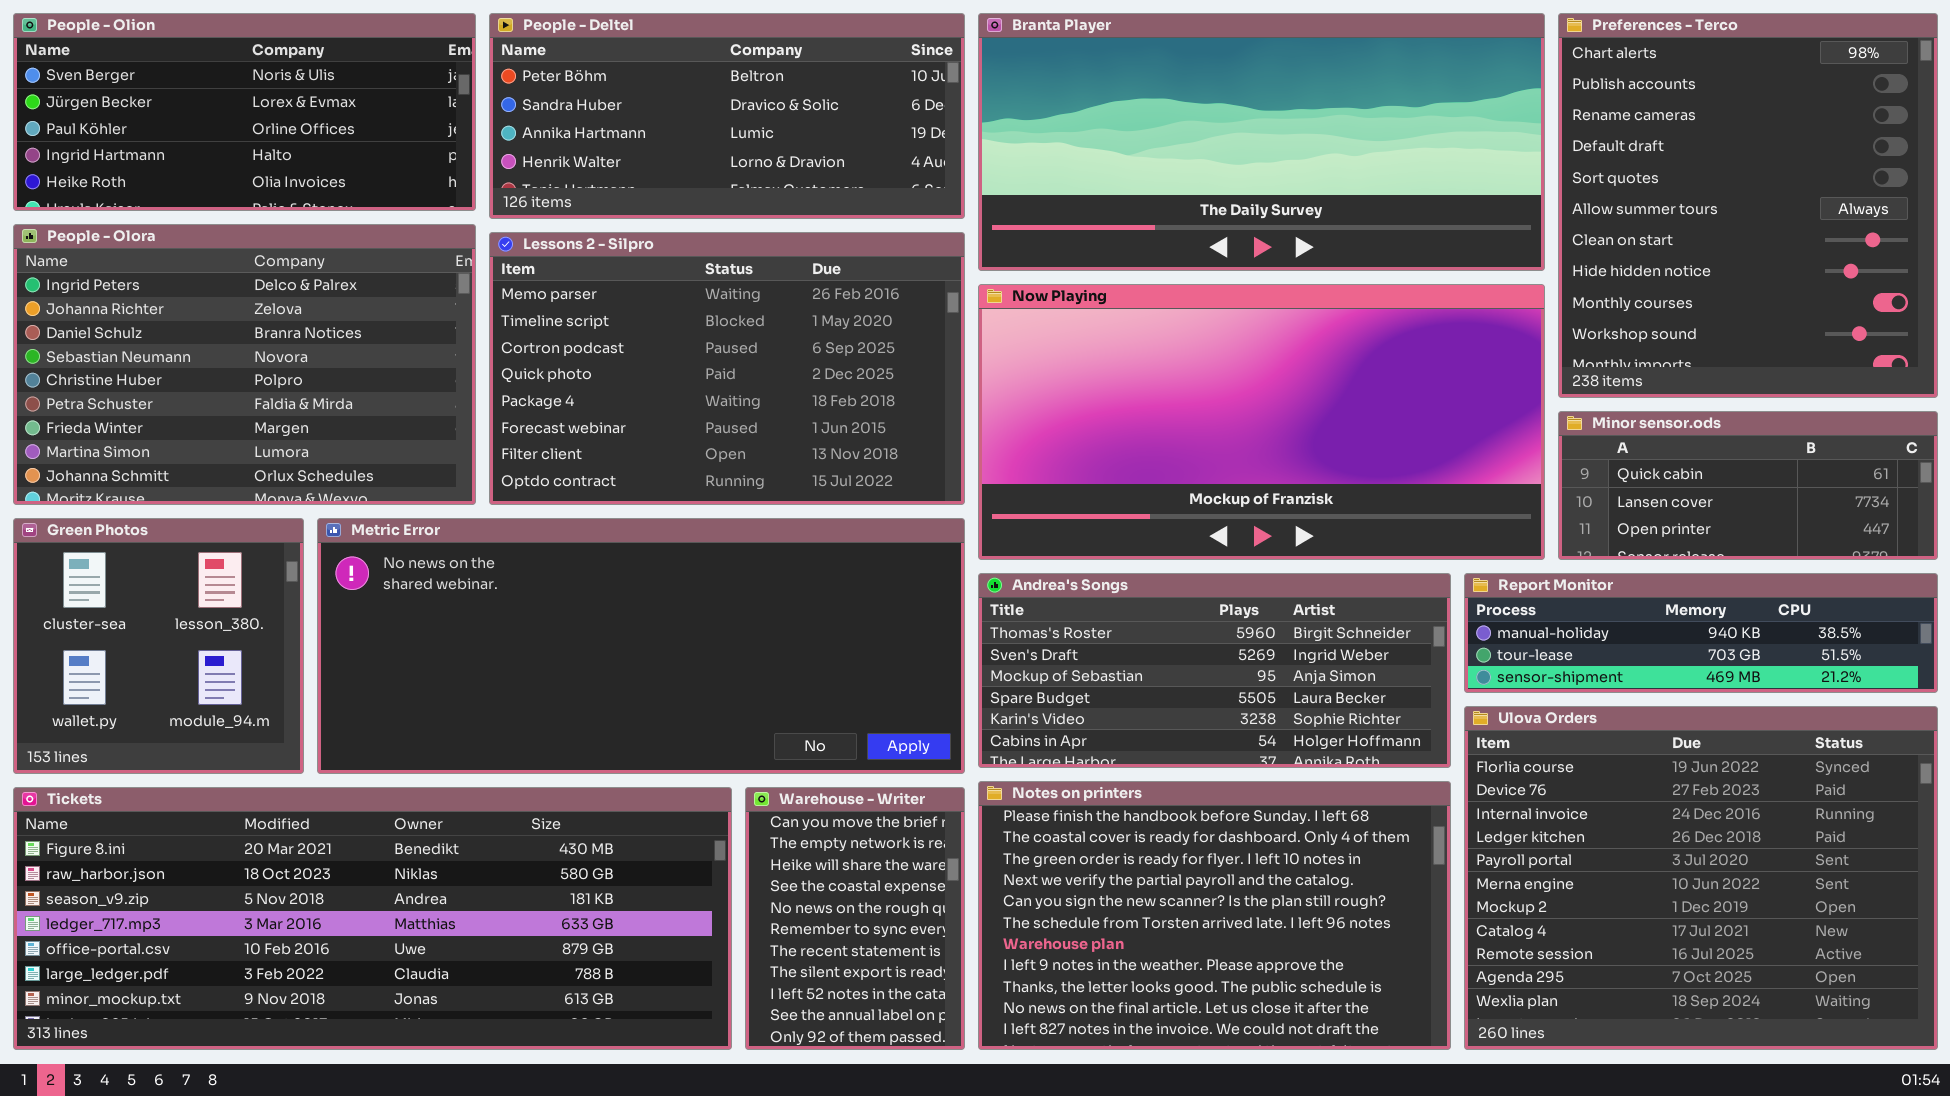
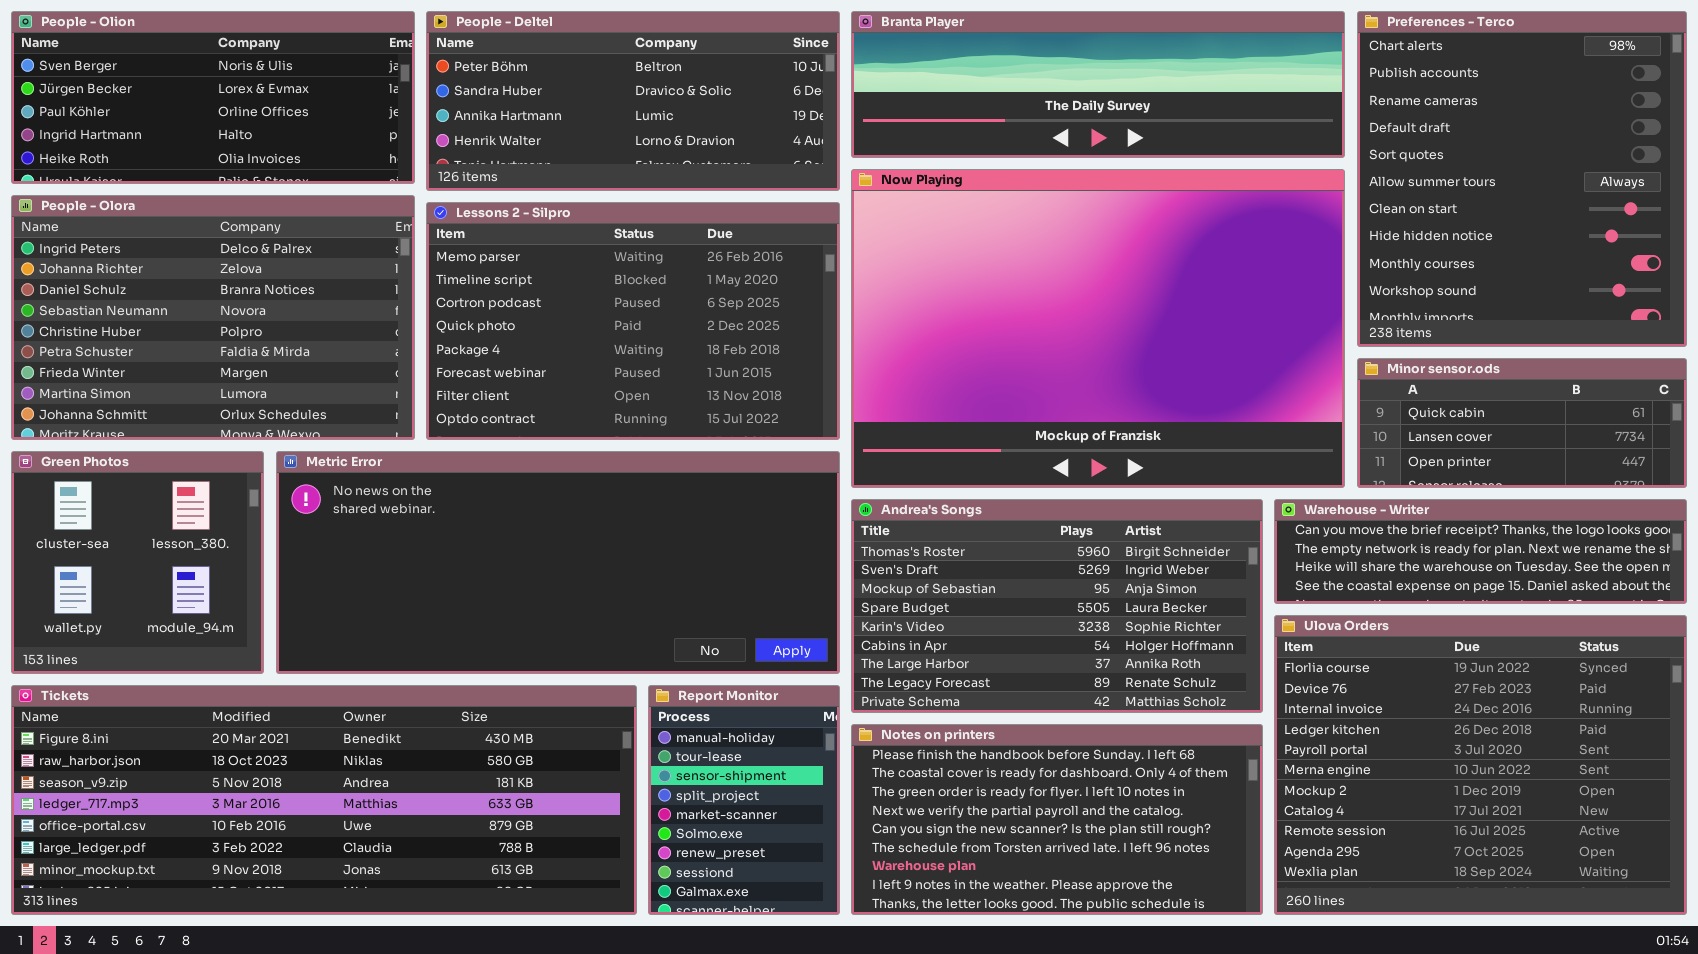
Branta Player: [978,13,1545,271] -> [851,11,1345,158], resized
Now Playing: [978,284,1545,560] -> [851,169,1345,488], resized
Andrea's Songs: [978,573,1451,768] -> [851,499,1263,713], resized
Report Monitor: [1464,573,1938,693] -> [648,685,840,915], moved, resized
Notes on printers: [978,781,1451,1050] -> [851,724,1263,915], resized
Warehouse - Writer: [745,787,965,1050] -> [1274,499,1687,604], moved, resized

